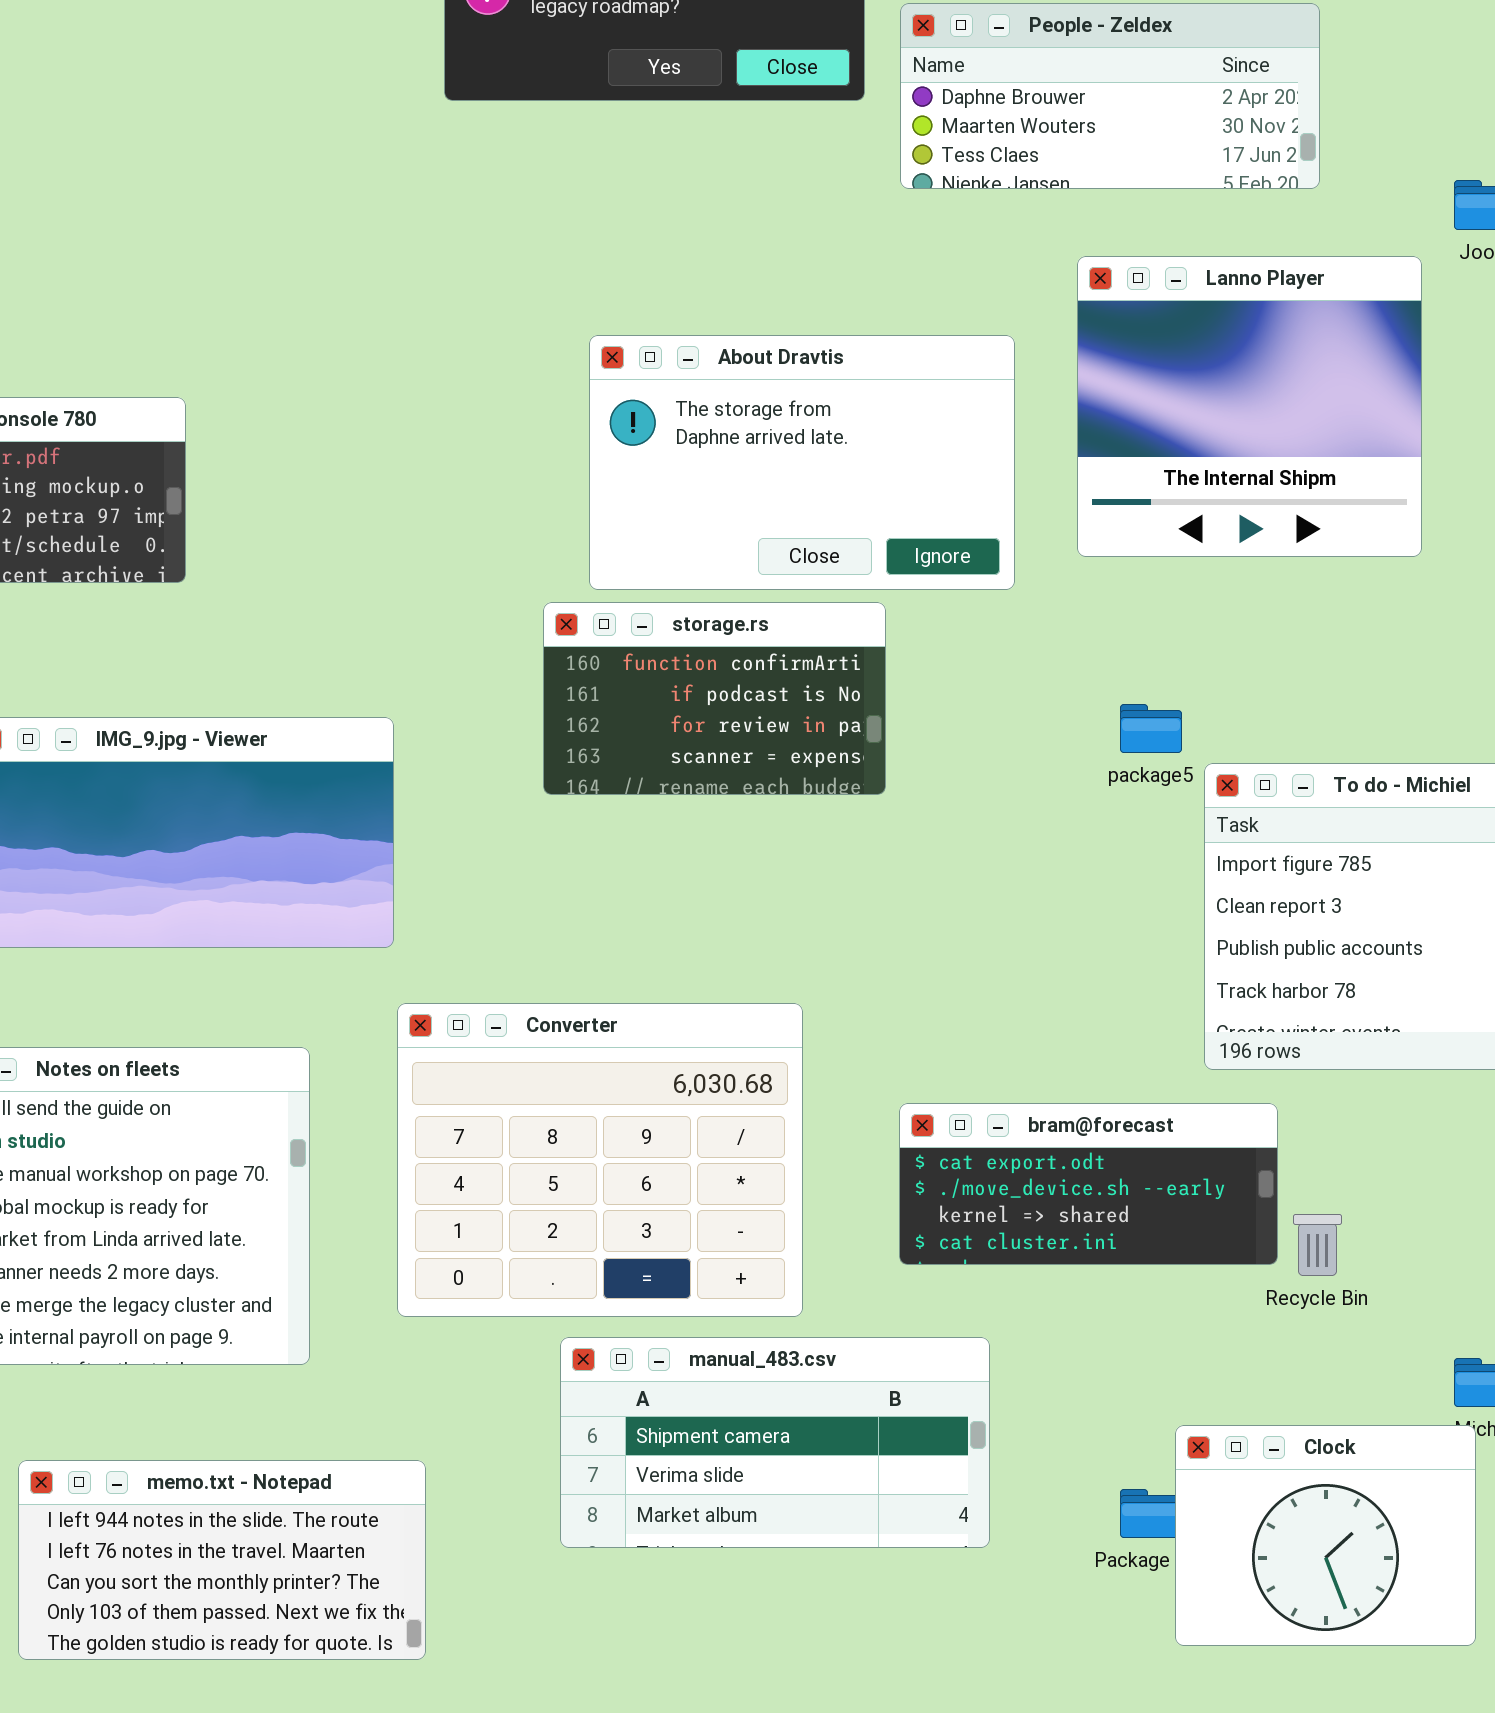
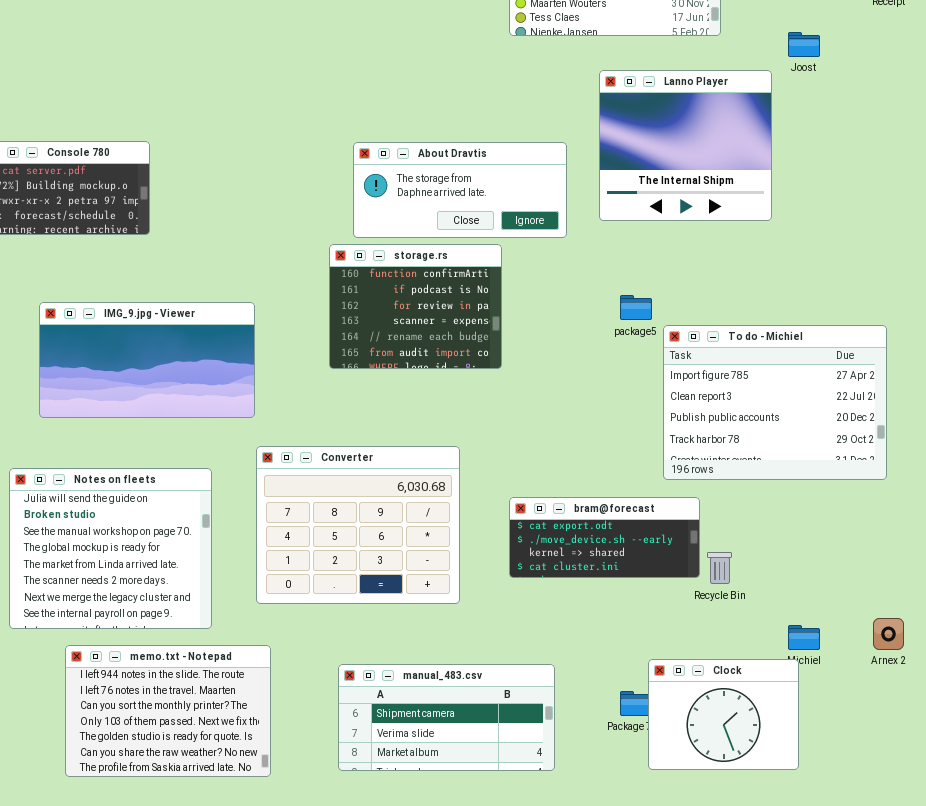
About Dravtis: [589,335,1015,590] -> [353,142,567,238], resized
storage.rs: [543,602,886,795] -> [329,244,502,369], resized
manual_483.csv: [560,1337,990,1548] -> [338,664,555,771], moved
memo.txt - Notepad: [18,1460,426,1660] -> [65,645,271,777], resized

